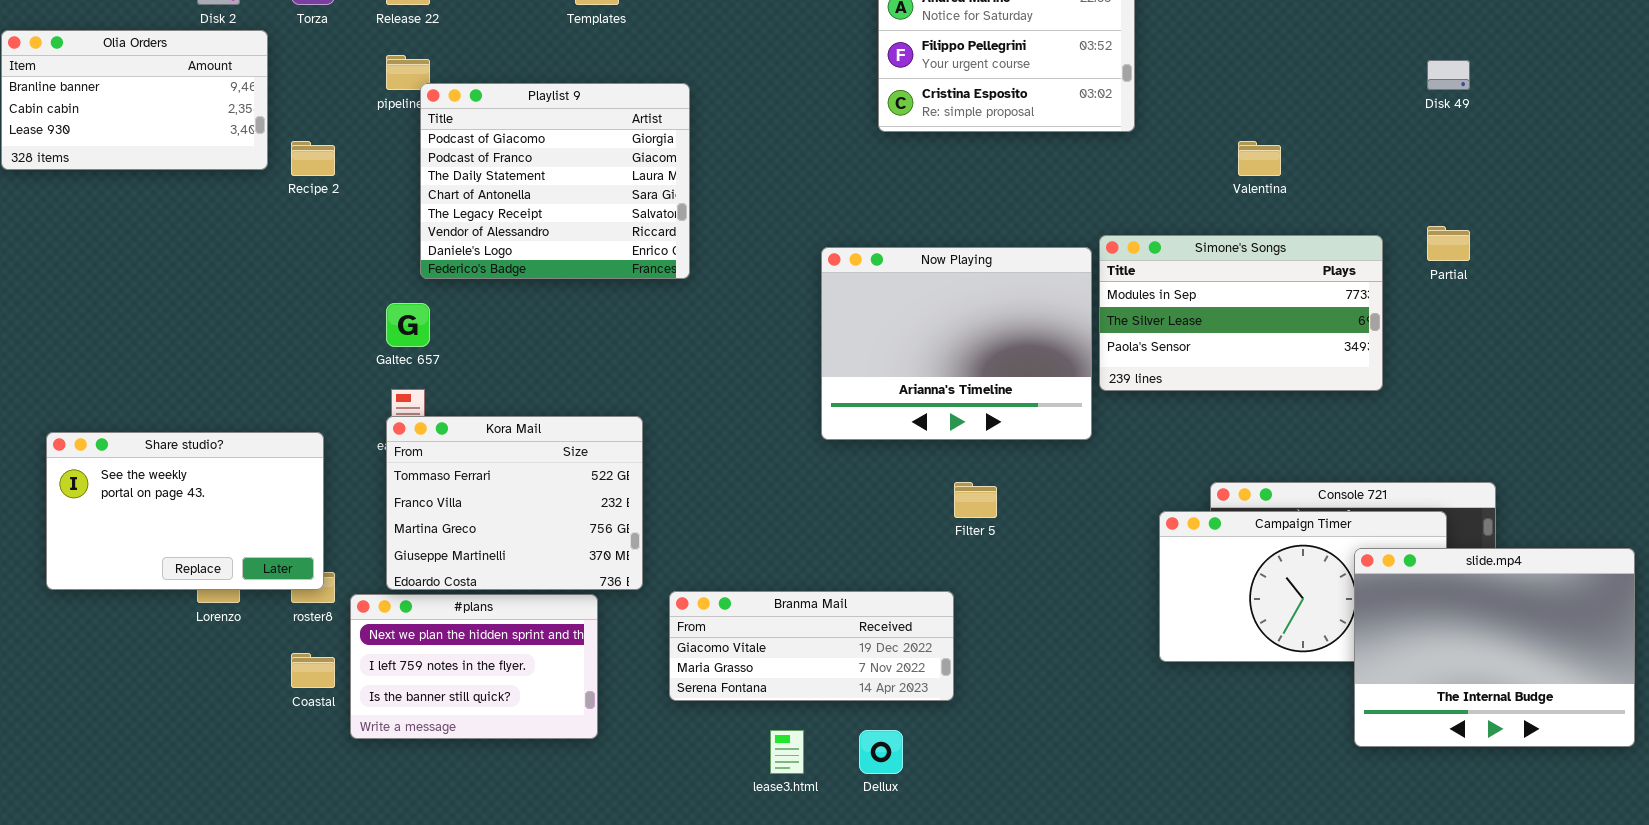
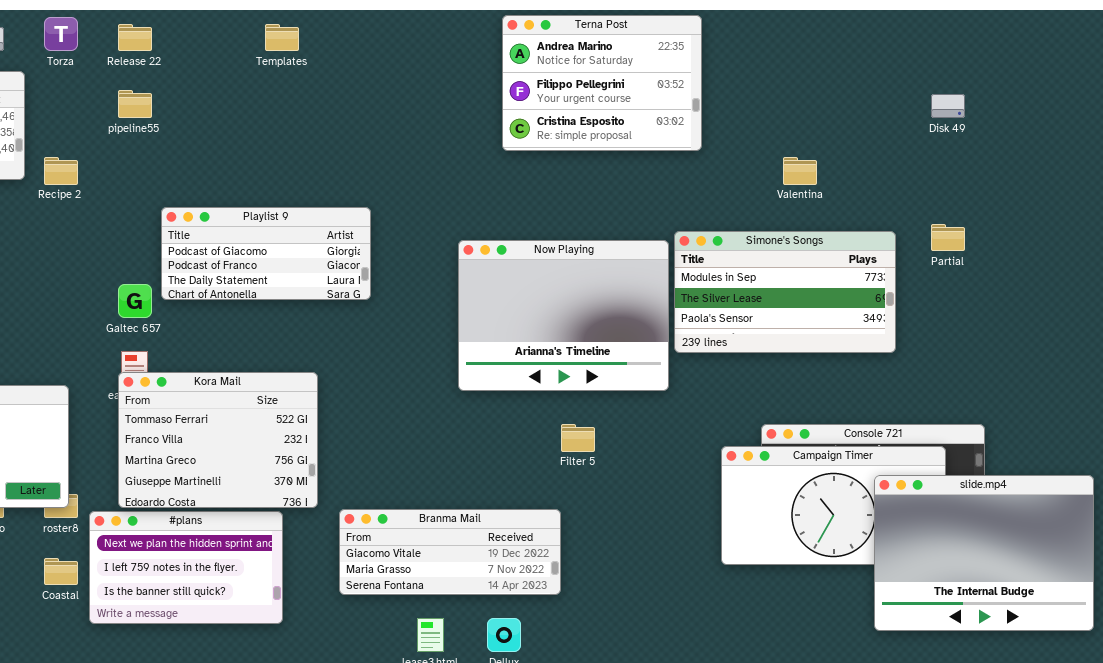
Playlist 9: [420,83,690,279] -> [161,207,371,300], moved, resized

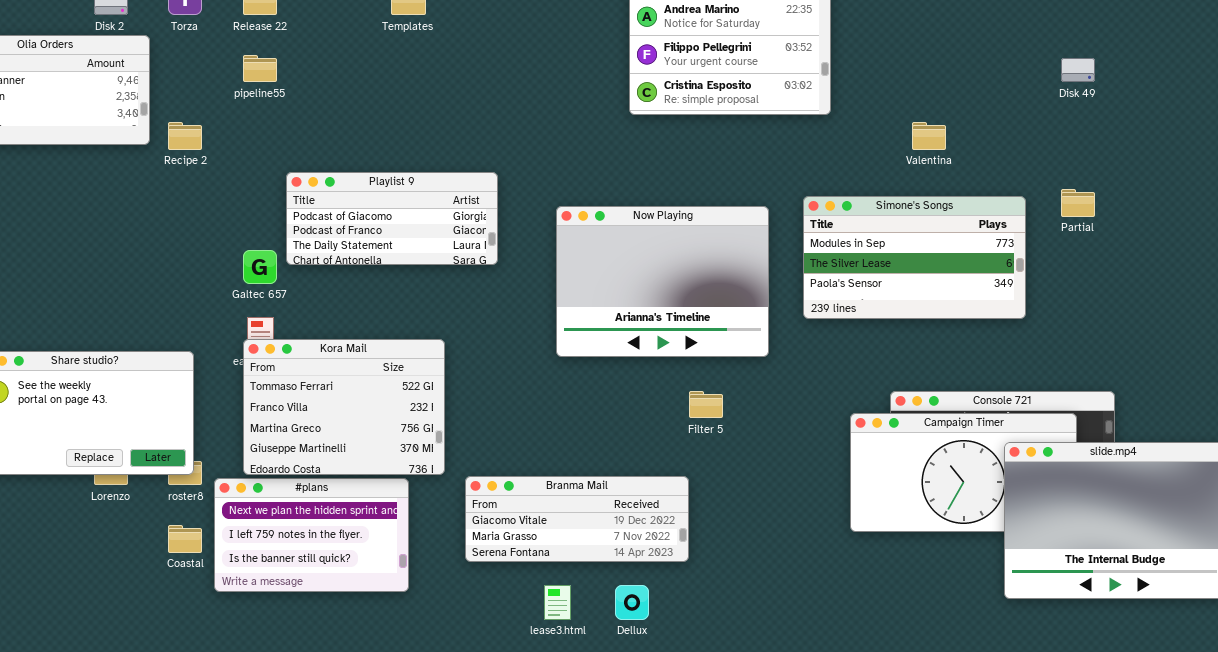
Now Playing: [458,240,669,391] -> [556,206,769,357], moved

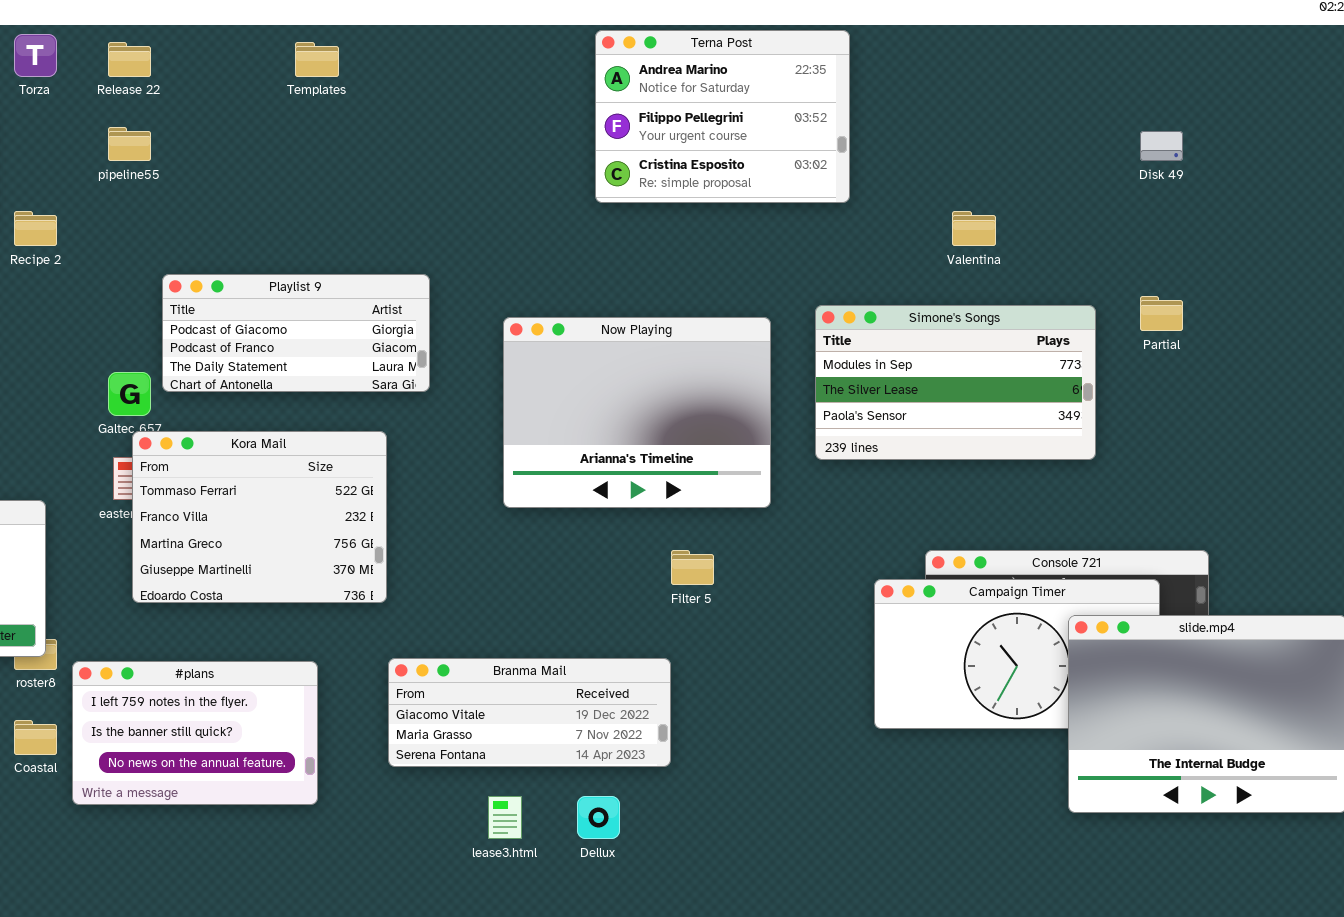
Kora Mail: [243,339,445,475] -> [132,431,387,603], moved
#plans: [214,478,409,592] -> [72,661,318,805], scrolled down 1 row

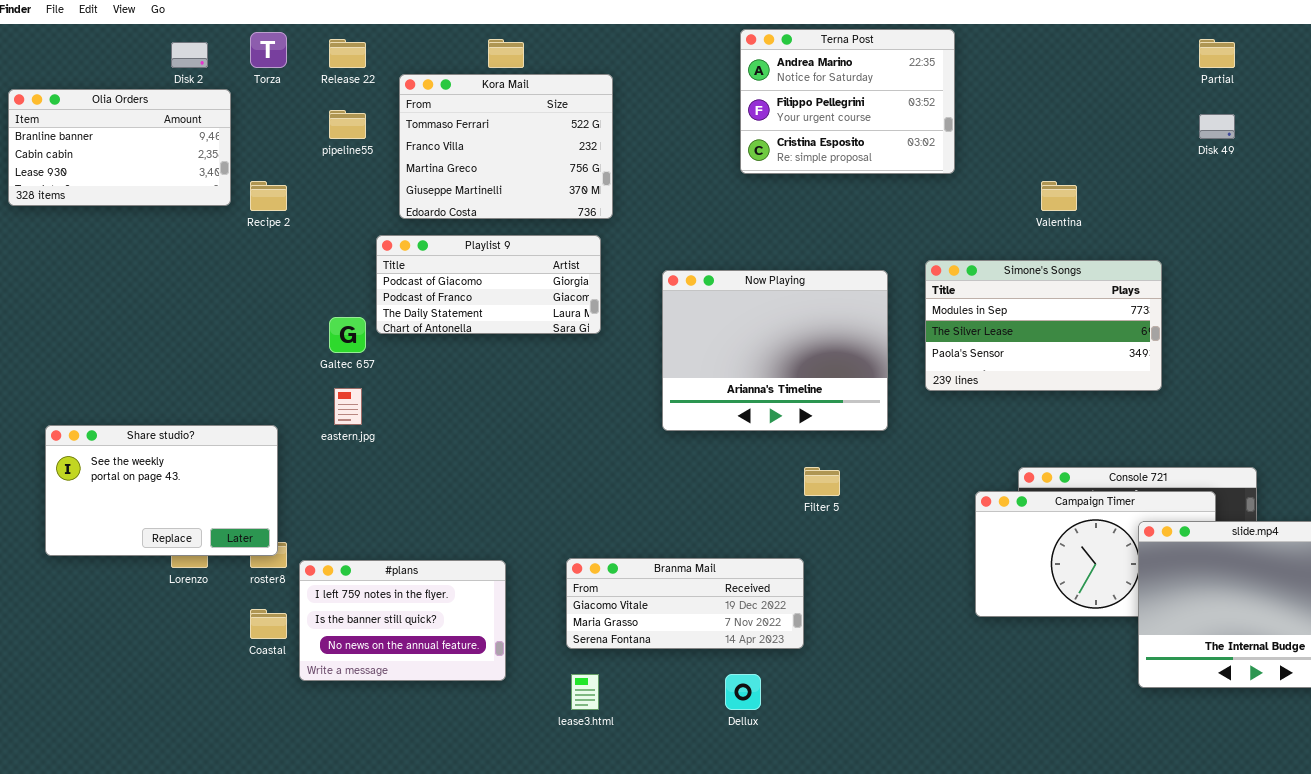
Partial: [1140,296,1183,331] -> [1199,39,1235,68], moved
Kora Mail: [132,431,387,603] -> [399,74,613,219], moved
lease3.html: [488,796,522,839] -> [571,674,599,710], moved

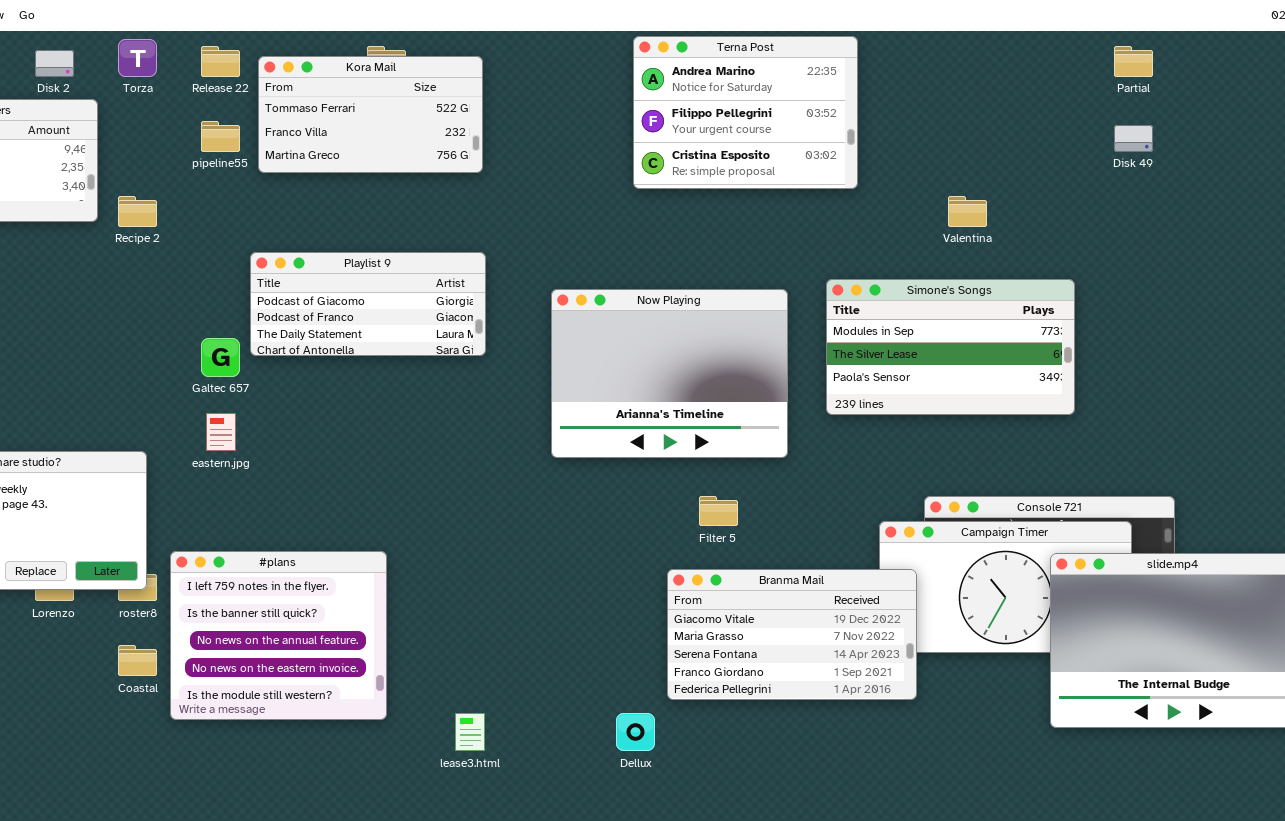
Kora Mail: [399,74,613,219] -> [258,56,483,173], moved, resized
Branma Mail: [566,558,804,649] -> [667,569,917,700], moved, resized
#plans: [299,560,506,681] -> [170,551,387,720], resized

